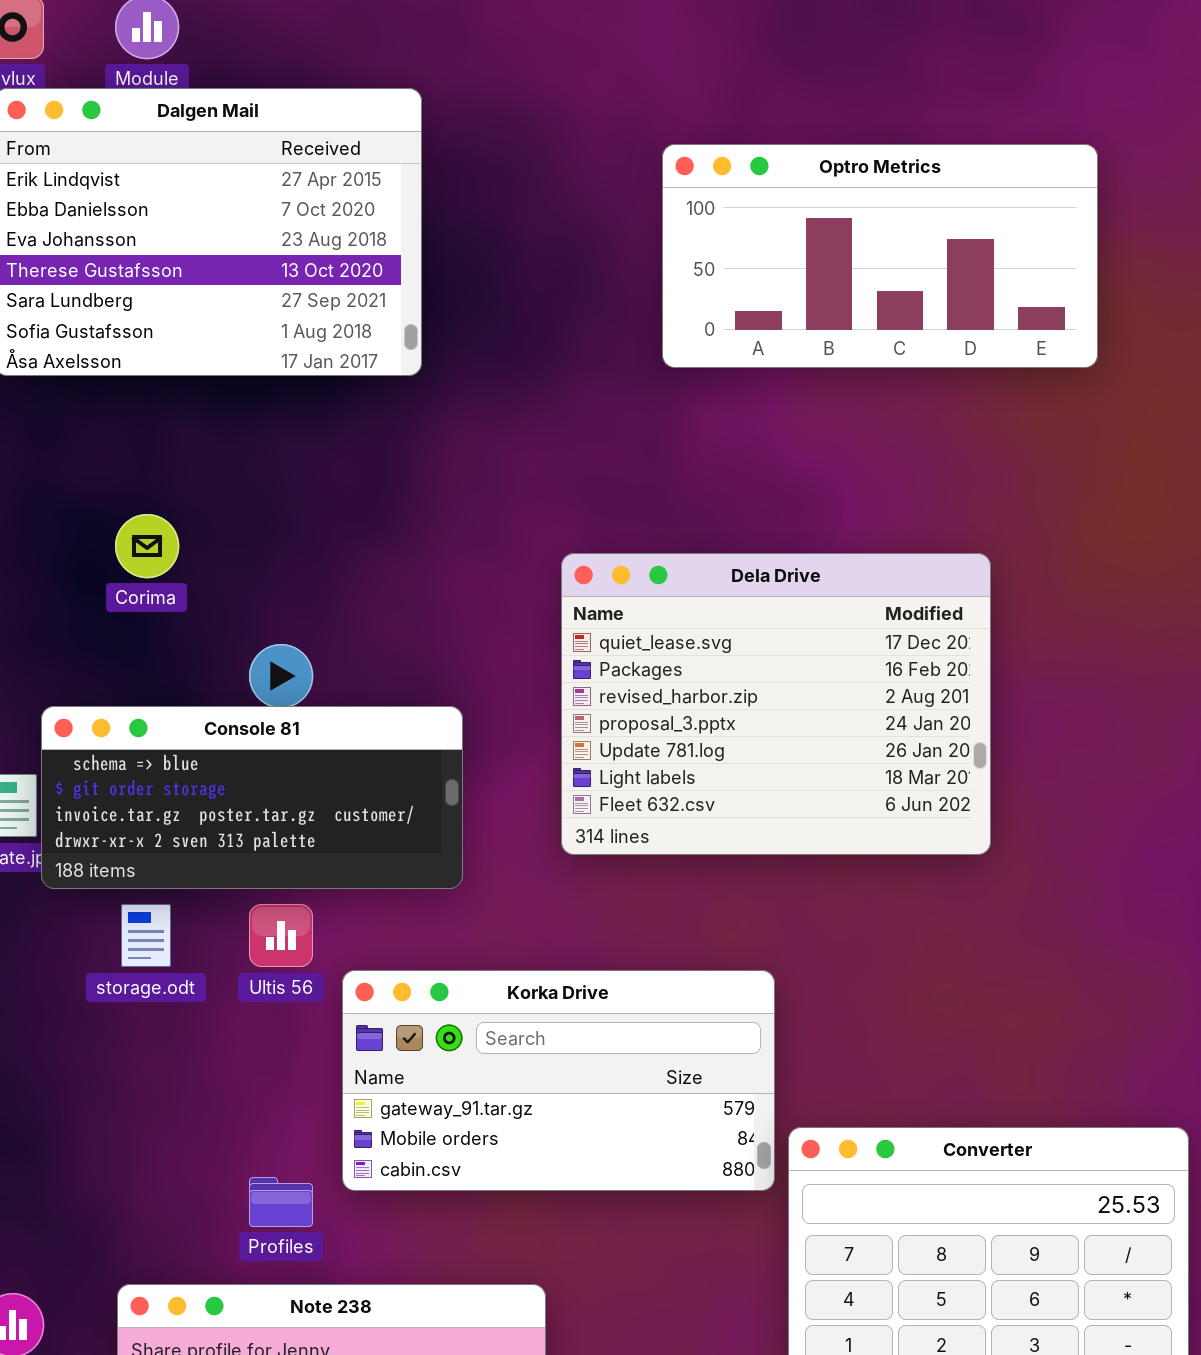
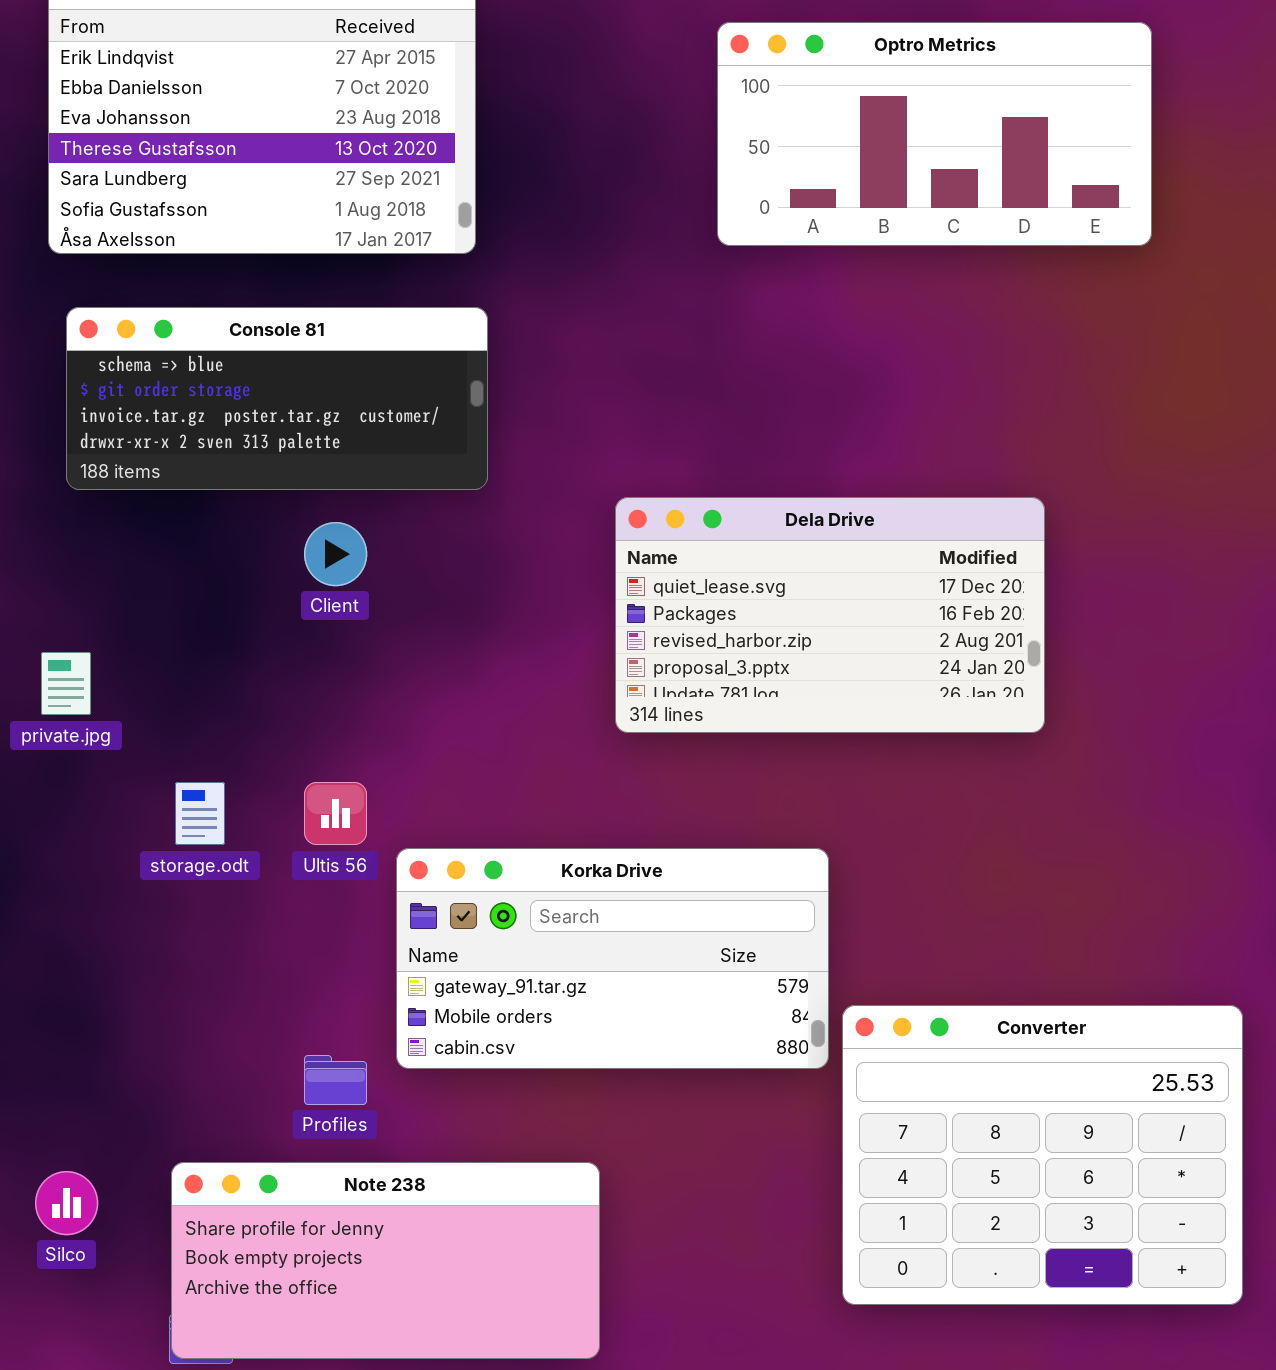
Dela Drive: [561,553,991,855] -> [615,497,1045,733], resized
Console 81: [41,706,463,889] -> [66,307,488,490], moved

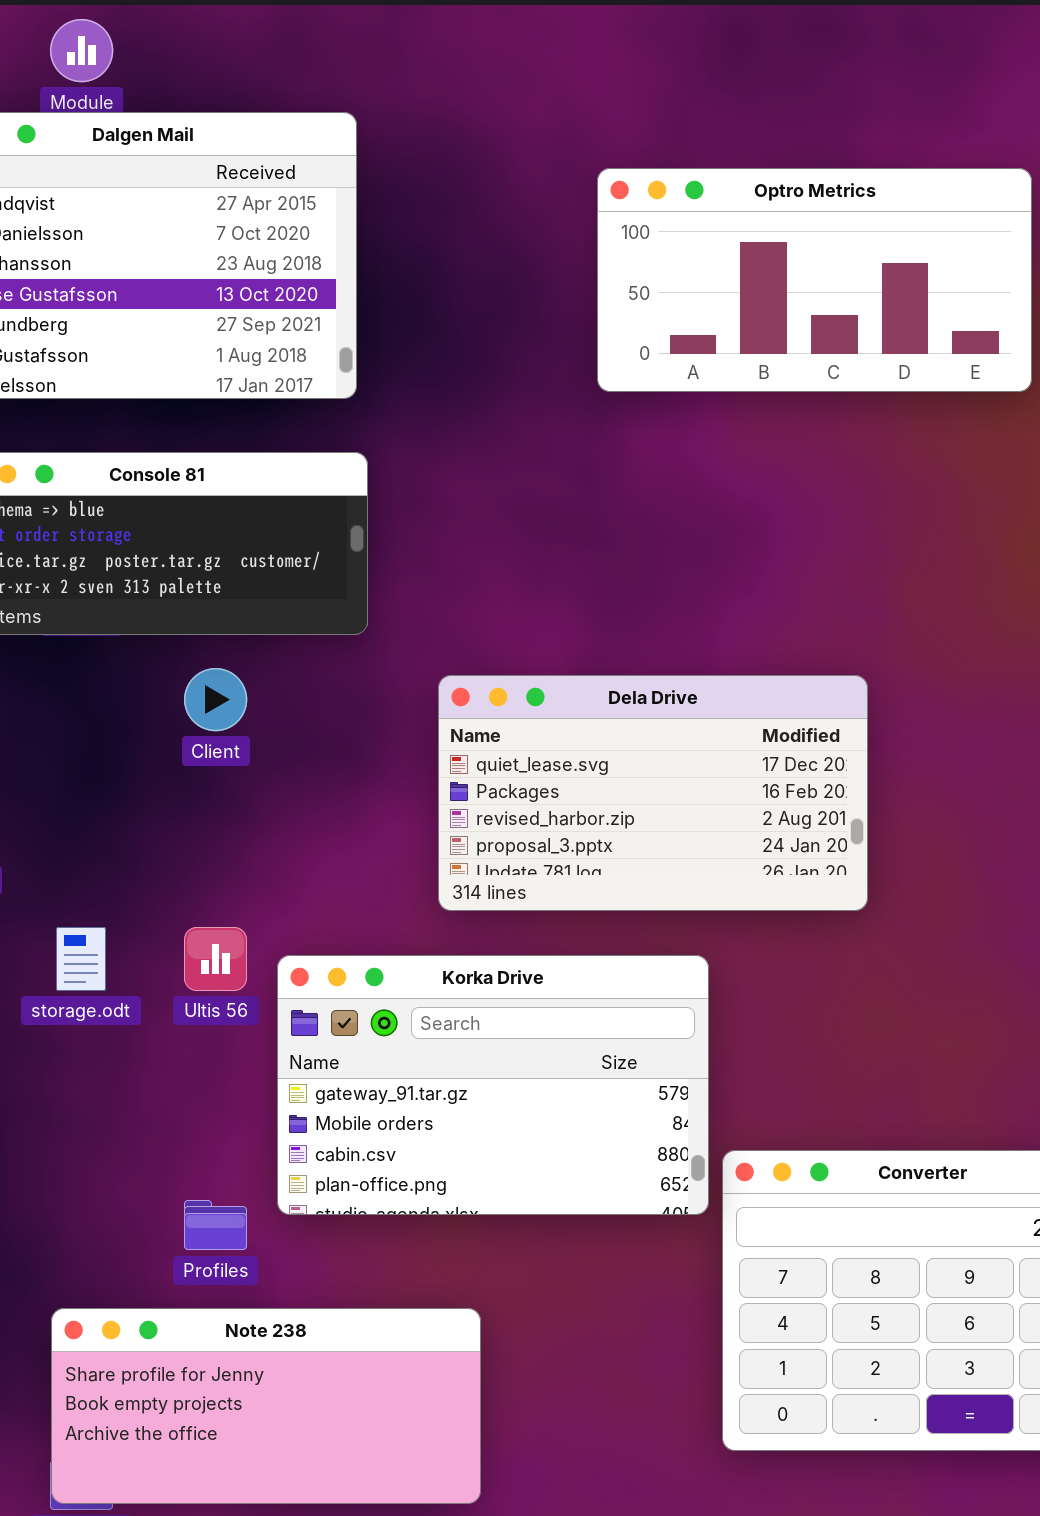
Dela Drive: [615,497,1045,733] -> [438,675,868,911], moved
Korka Drive: [396,848,829,1069] -> [277,955,709,1215], resized

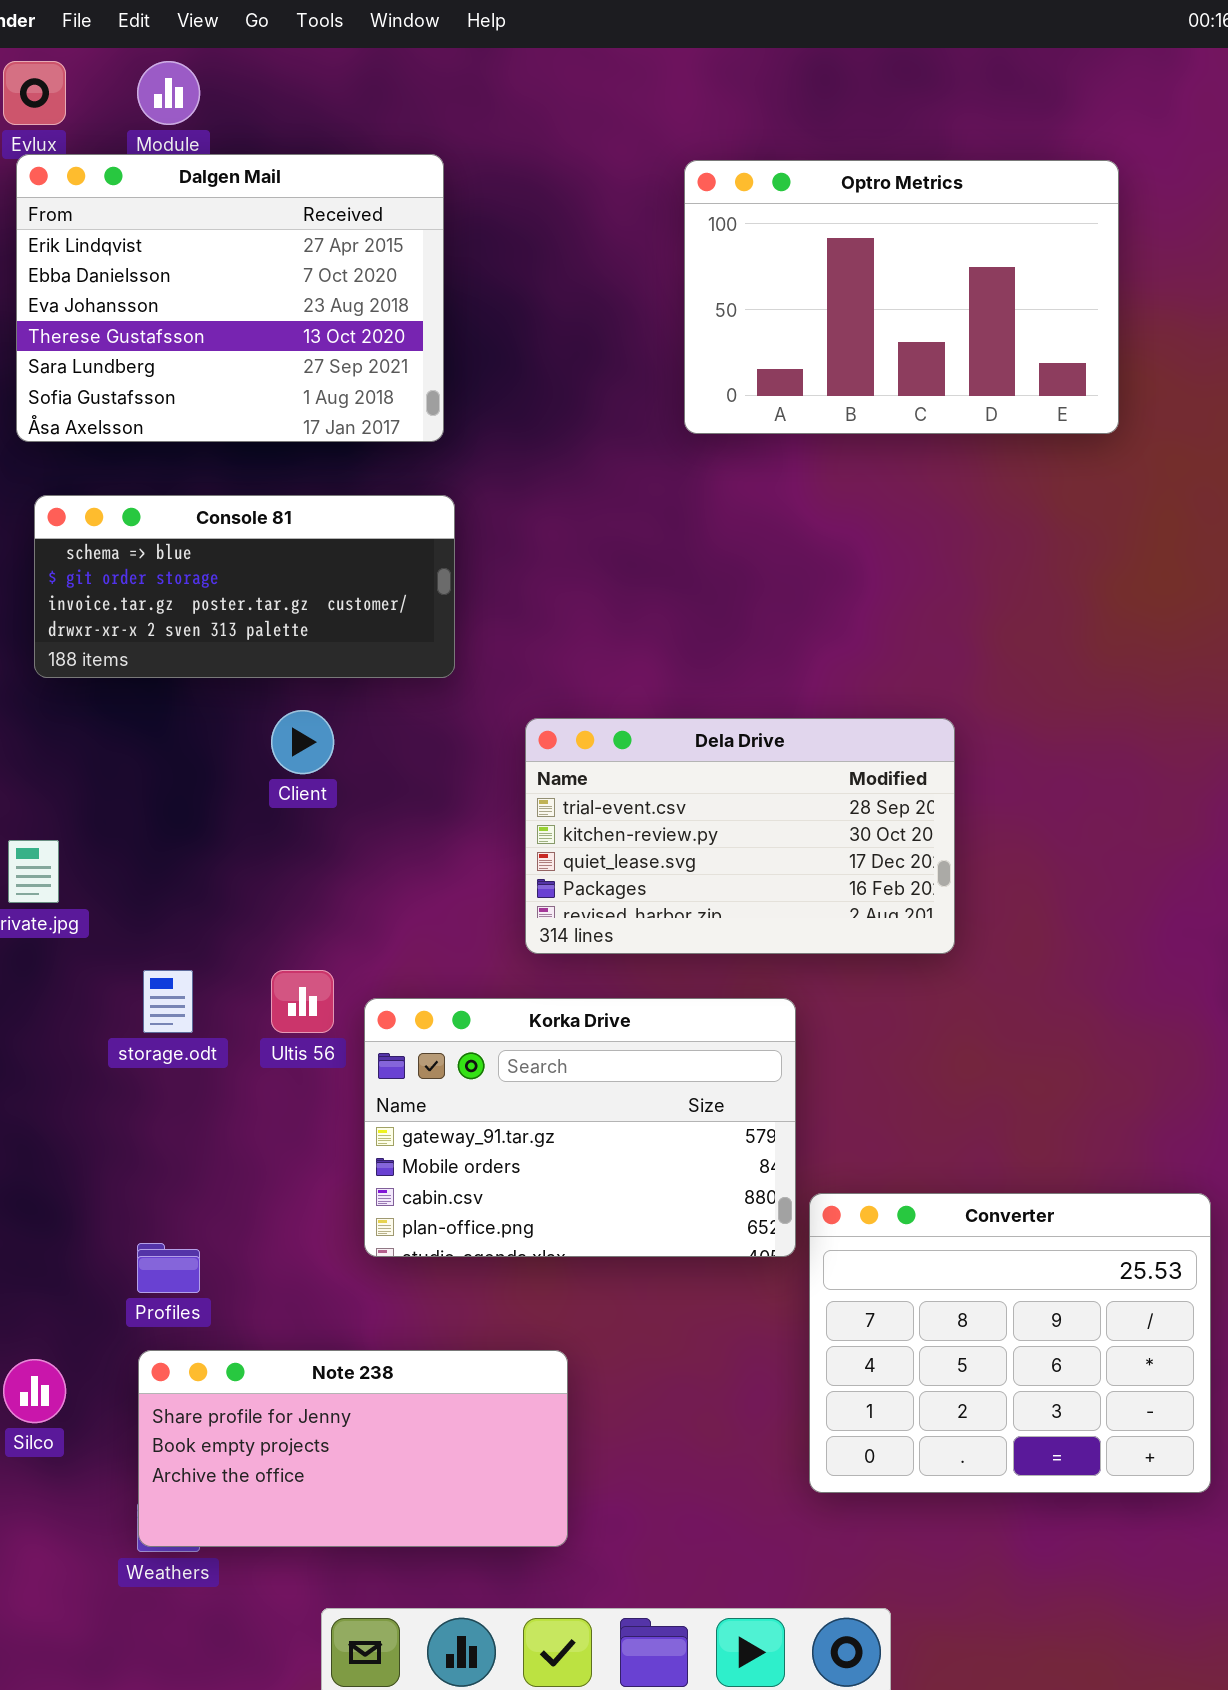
Optro Metrics: [597,168,1032,392] -> [684,160,1119,434], resized
Dela Drive: [438,675,868,911] -> [525,718,955,954], scrolled up 2 rows
Profiles: [184,1200,247,1250] -> [137,1243,200,1293], moved

